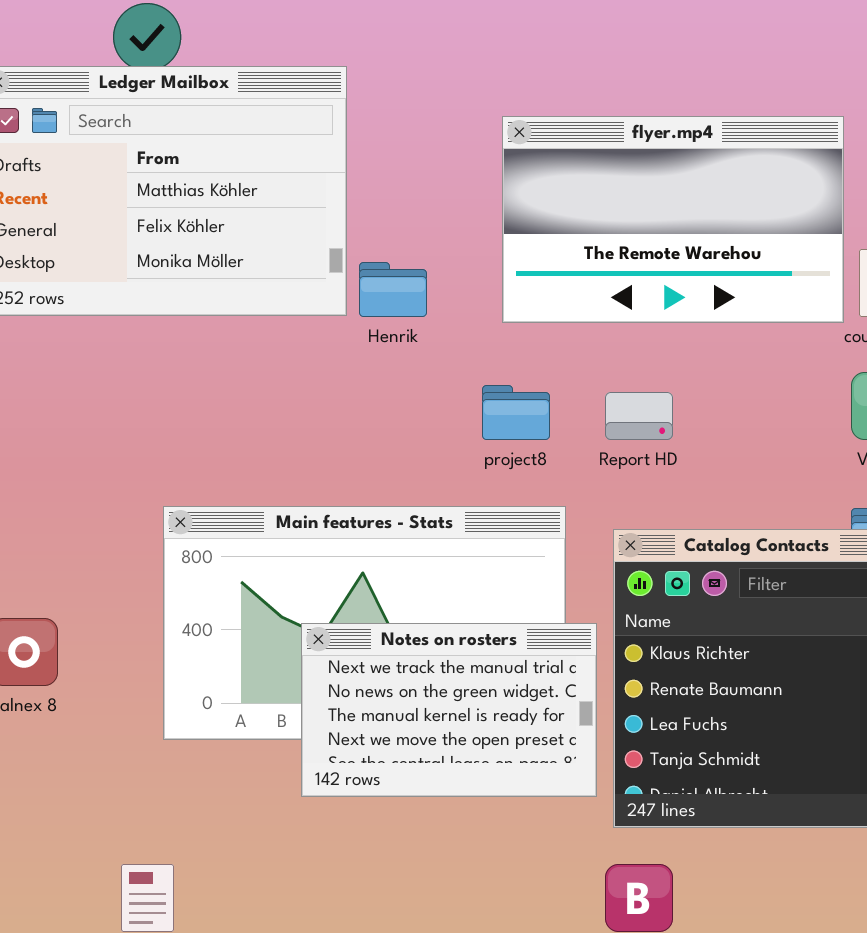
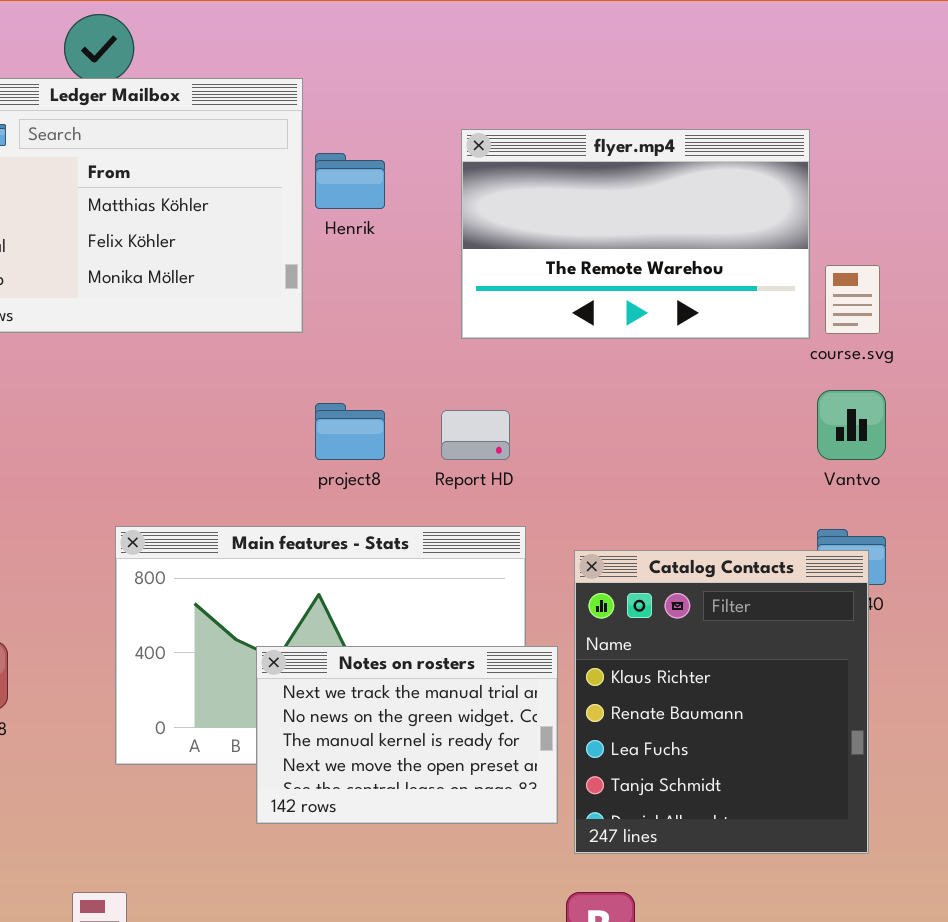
Henrik: [359,262,427,317] -> [315,153,385,209], moved
project8: [482,385,550,440] -> [315,403,385,460], moved
Report HD: [605,392,673,440] -> [441,410,510,460], moved

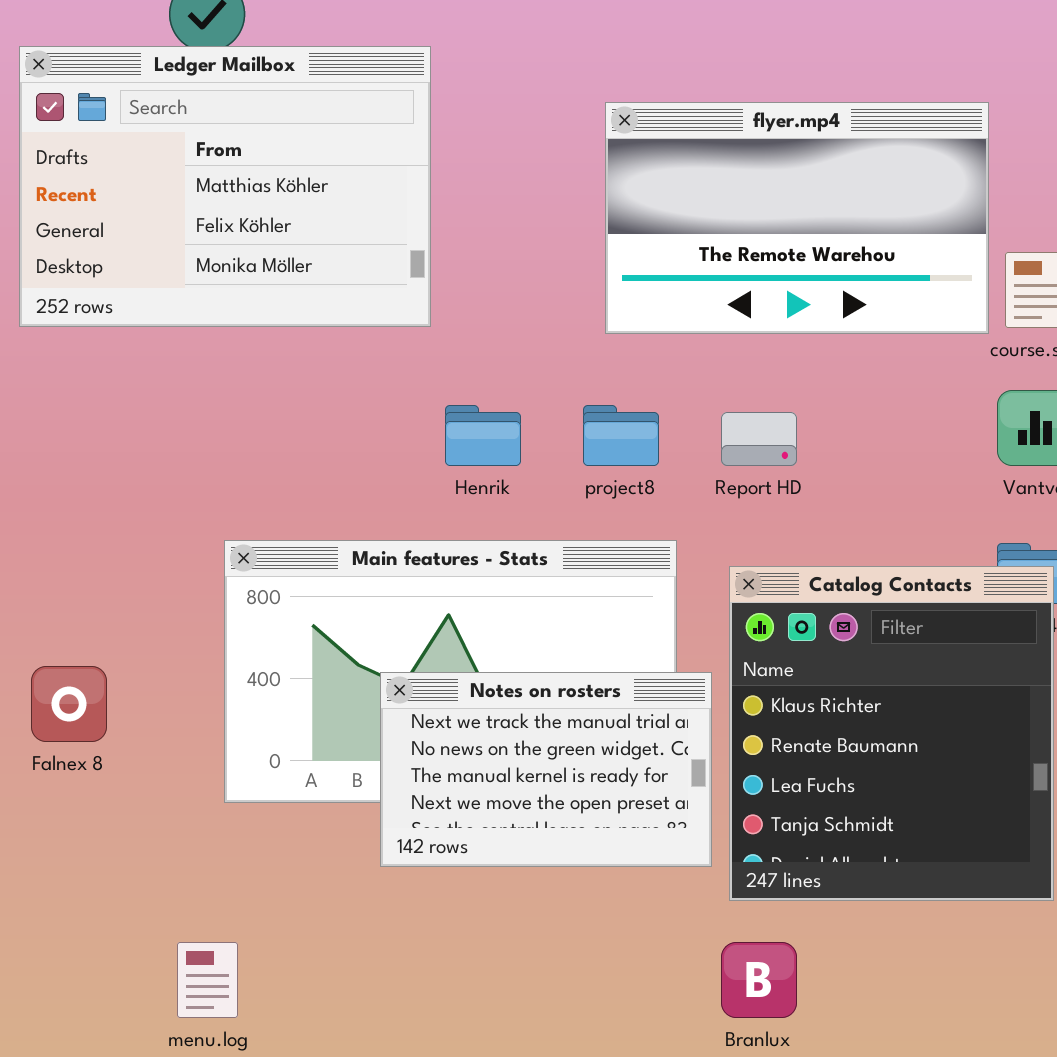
Henrik: [315,153,385,209] -> [445,405,521,466], moved
project8: [315,403,385,460] -> [583,405,659,466], moved
Report HD: [441,410,510,460] -> [721,412,797,466], moved

